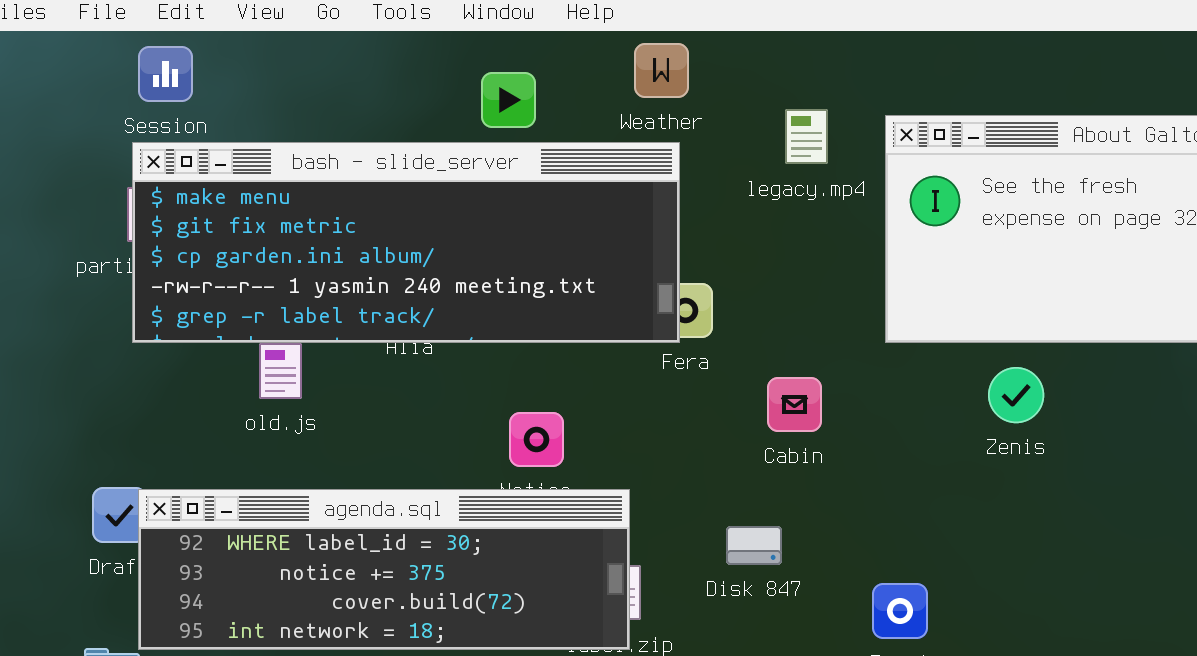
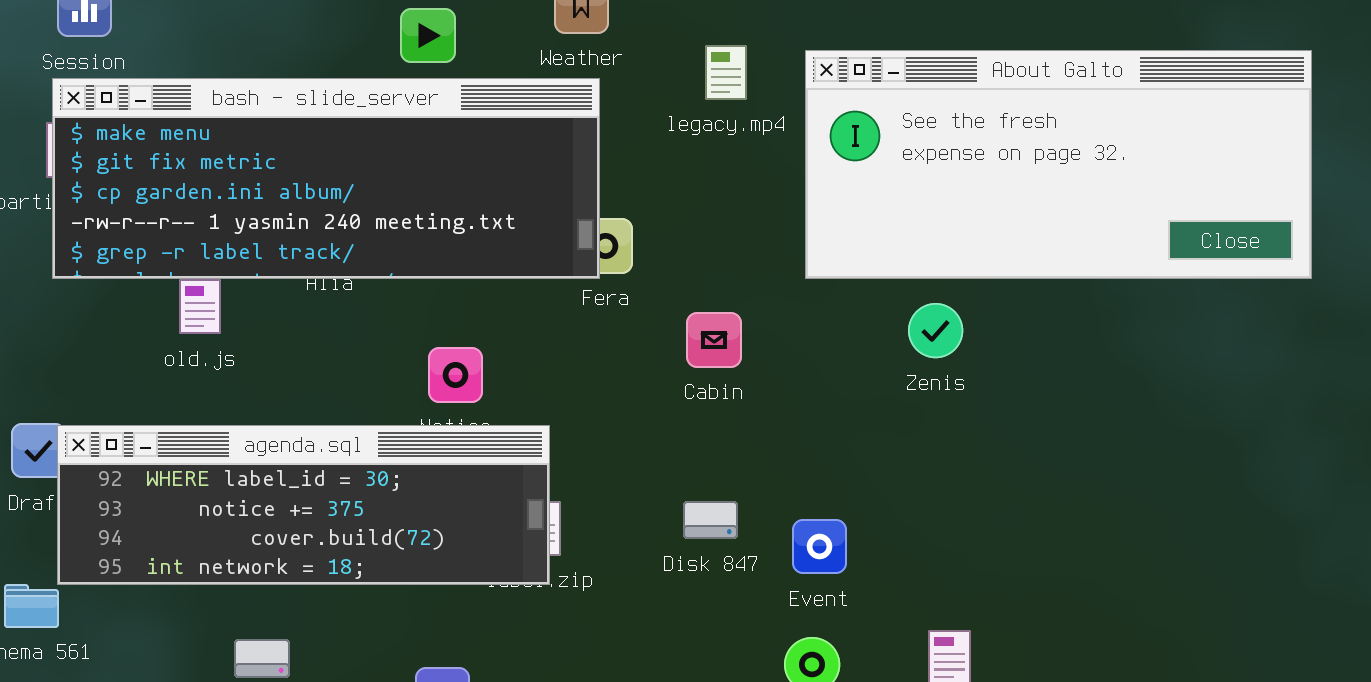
Disk 847: [726,526,782,565] -> [683,501,738,539], moved

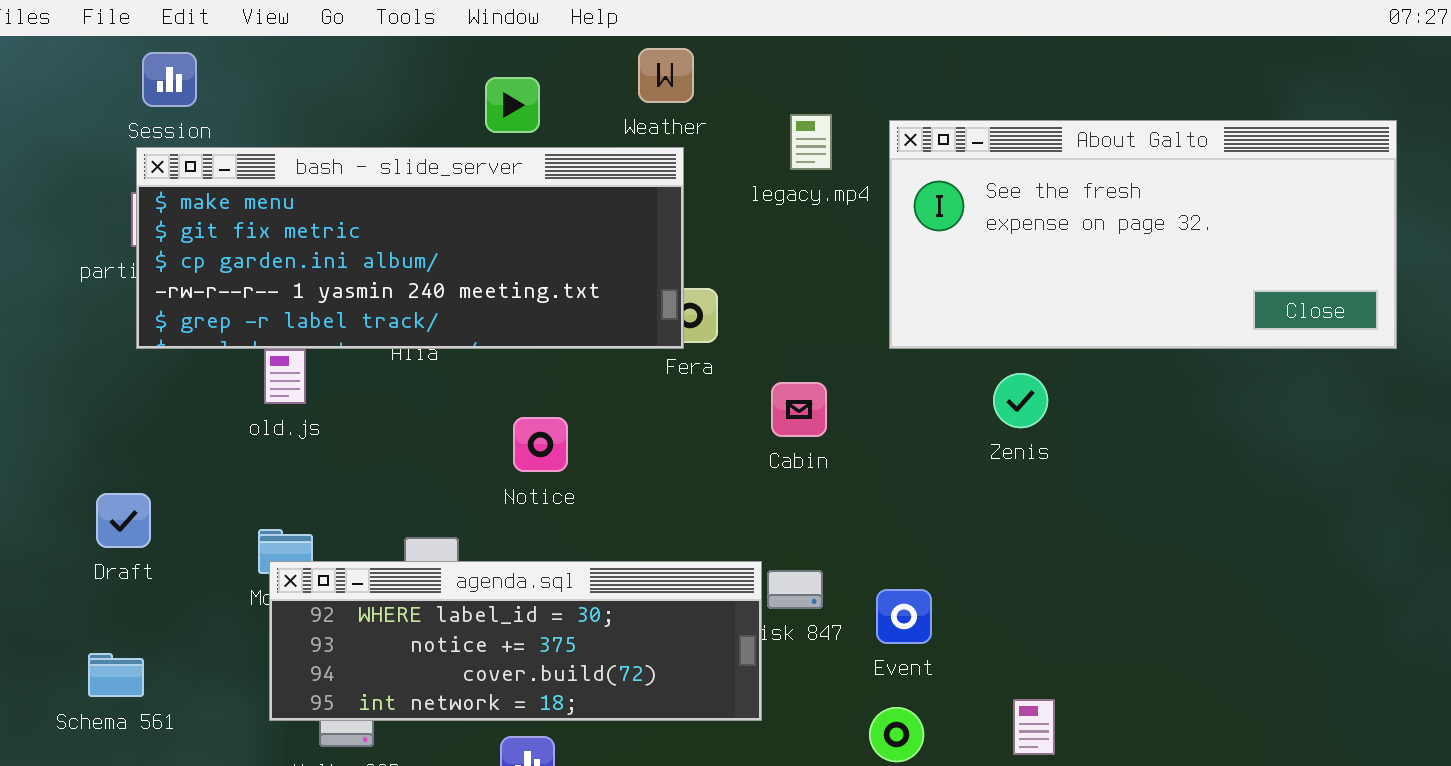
agenda.sql: [57,425,550,585] -> [269,561,762,721], moved

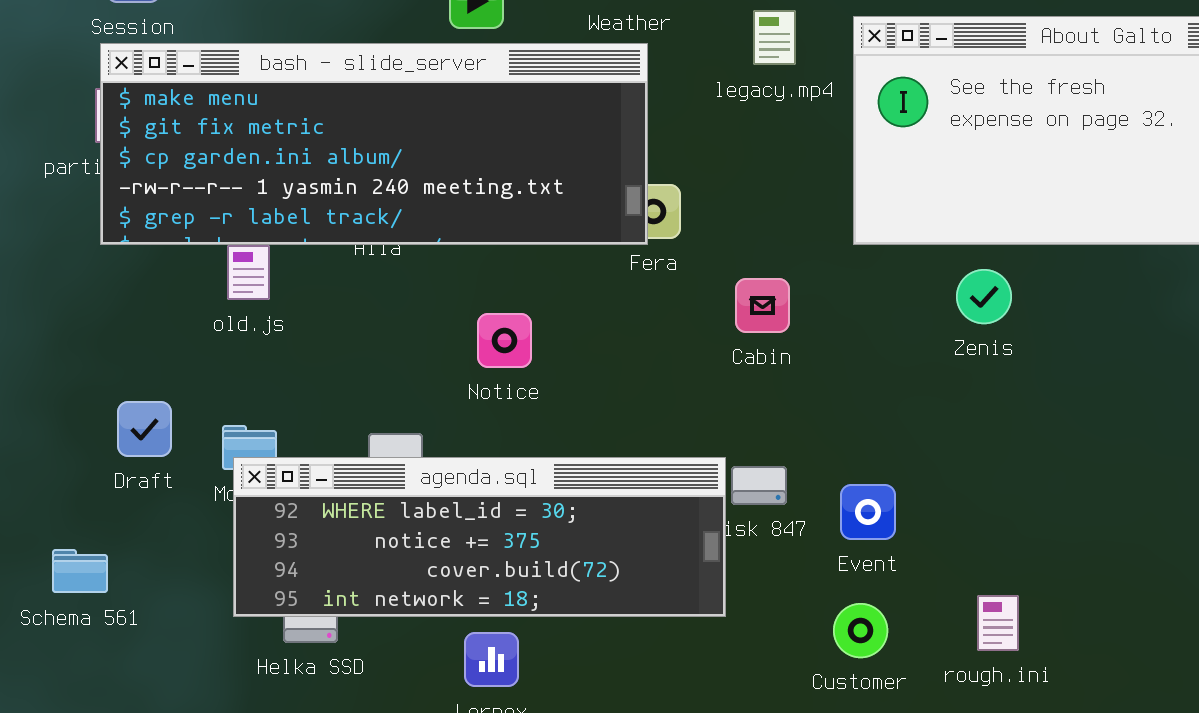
Draft: [96,493,151,548] -> [117,401,172,457], moved

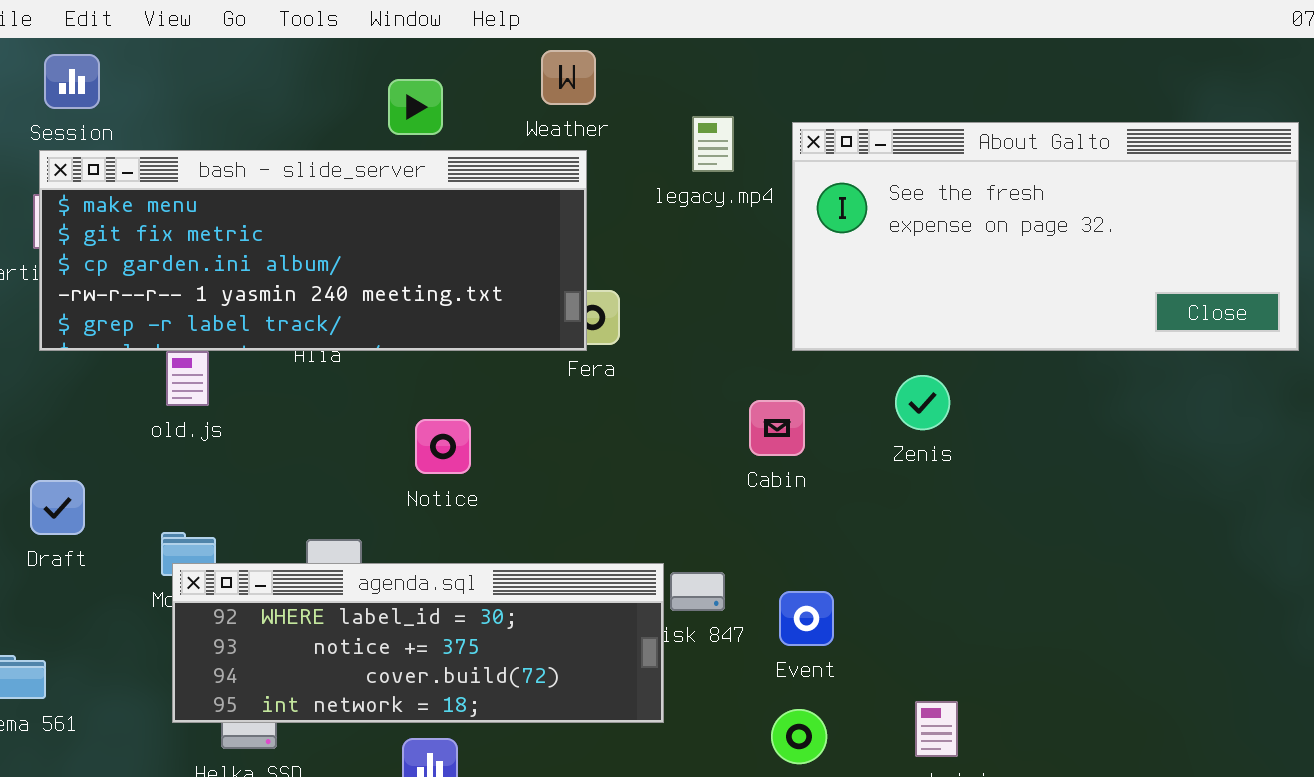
Cabin: [735,278,790,333] -> [749,400,805,456], moved
Draft: [117,401,172,457] -> [30,480,85,535], moved

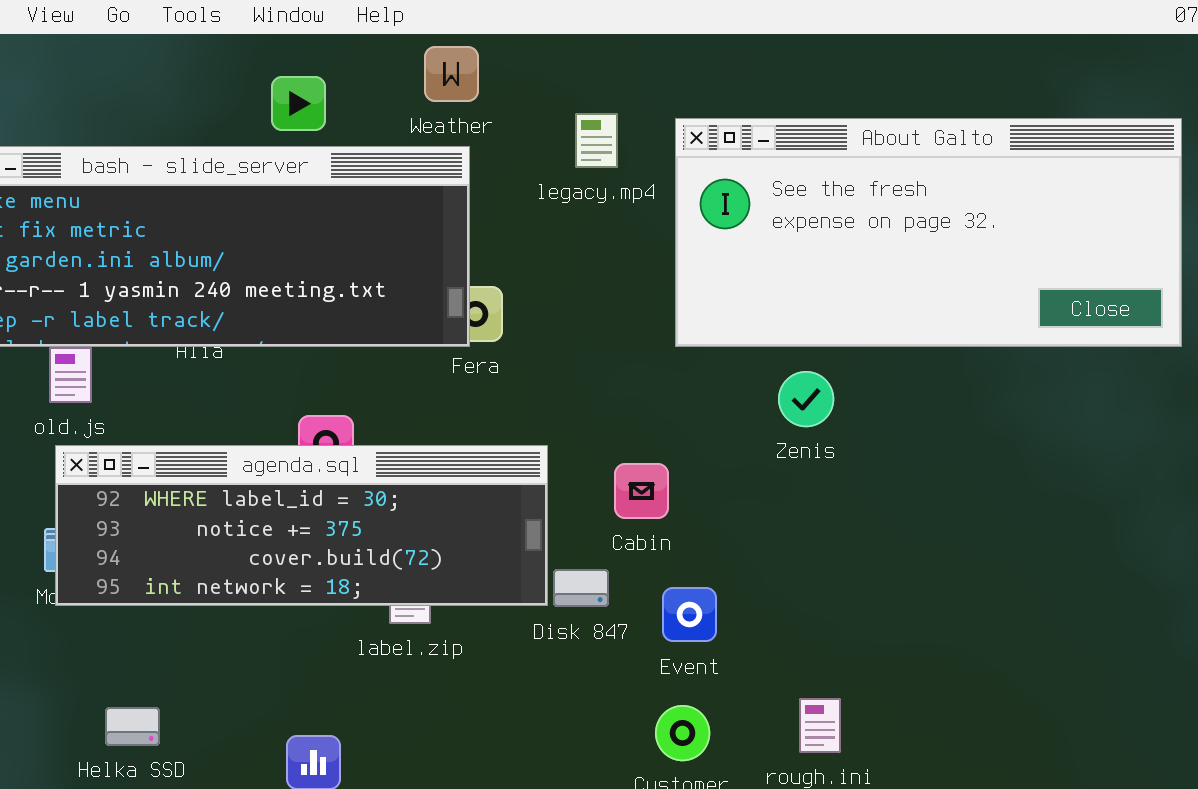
Cabin: [749,400,805,456] -> [614,463,669,519], moved
agenda.sql: [172,563,664,723] -> [55,445,548,606], moved

